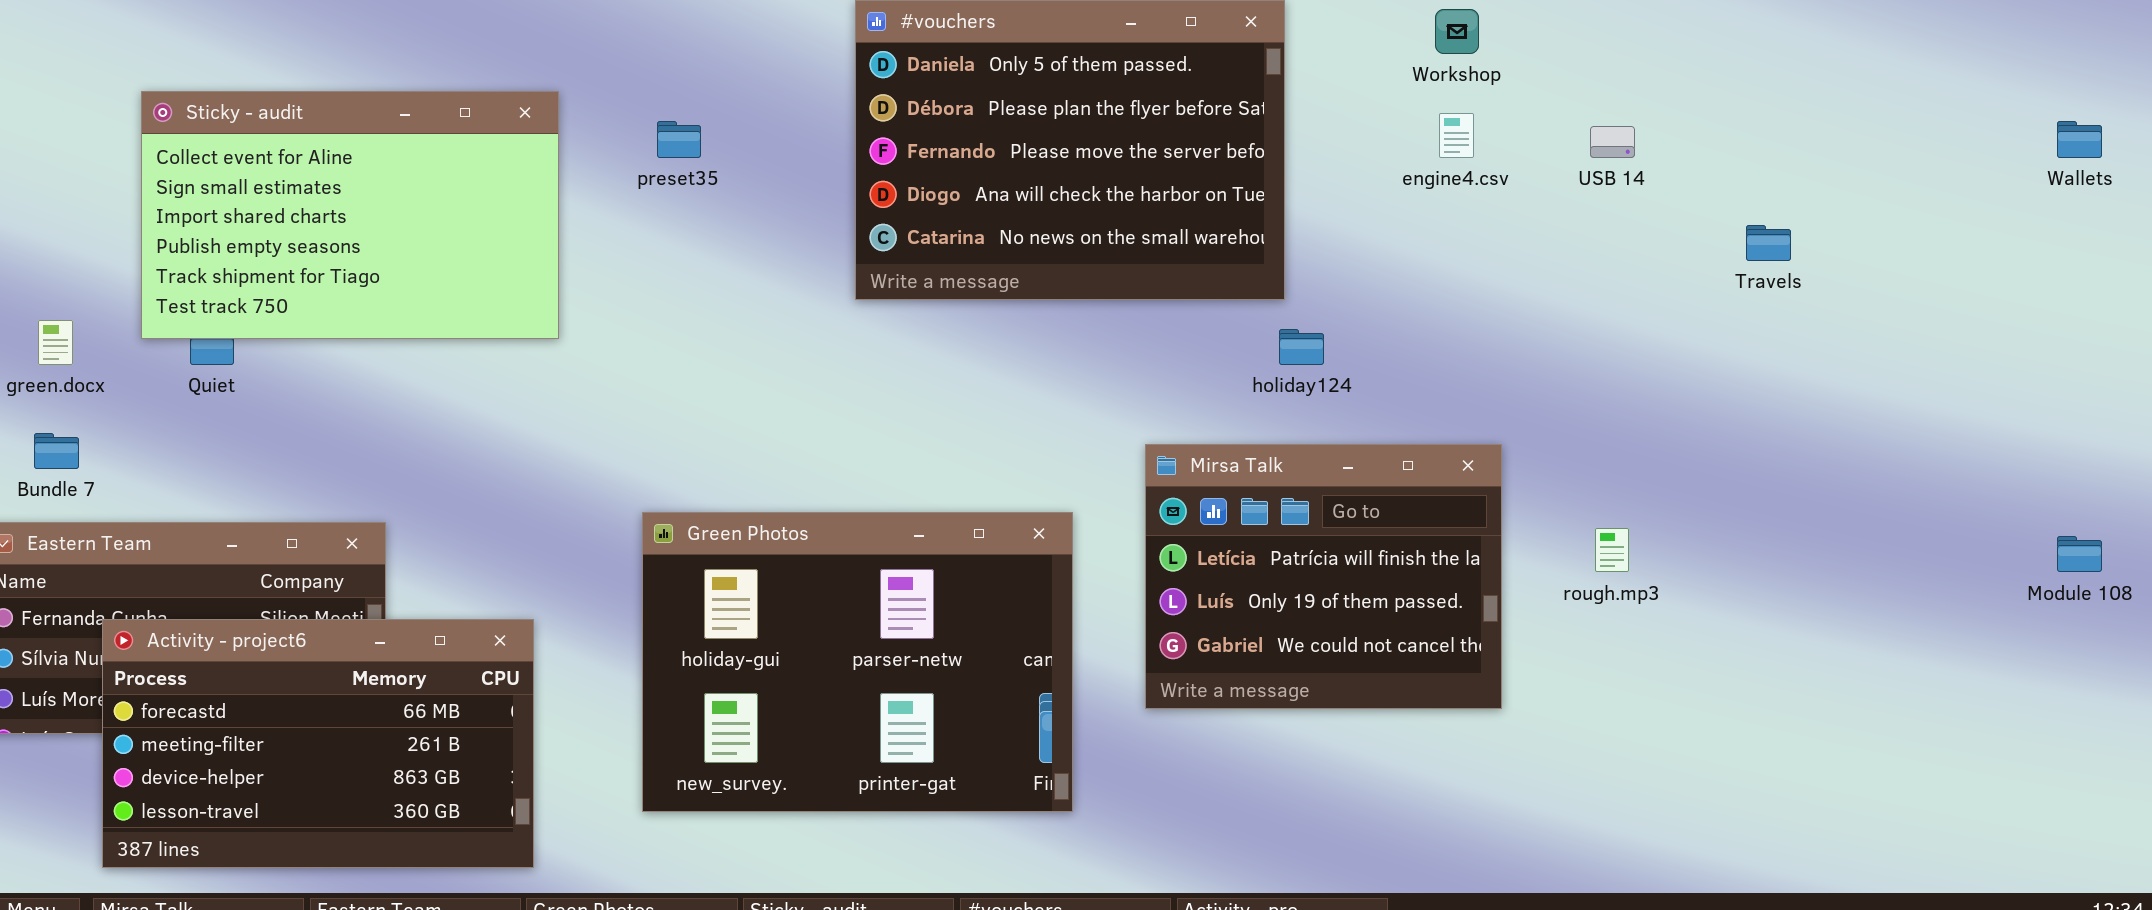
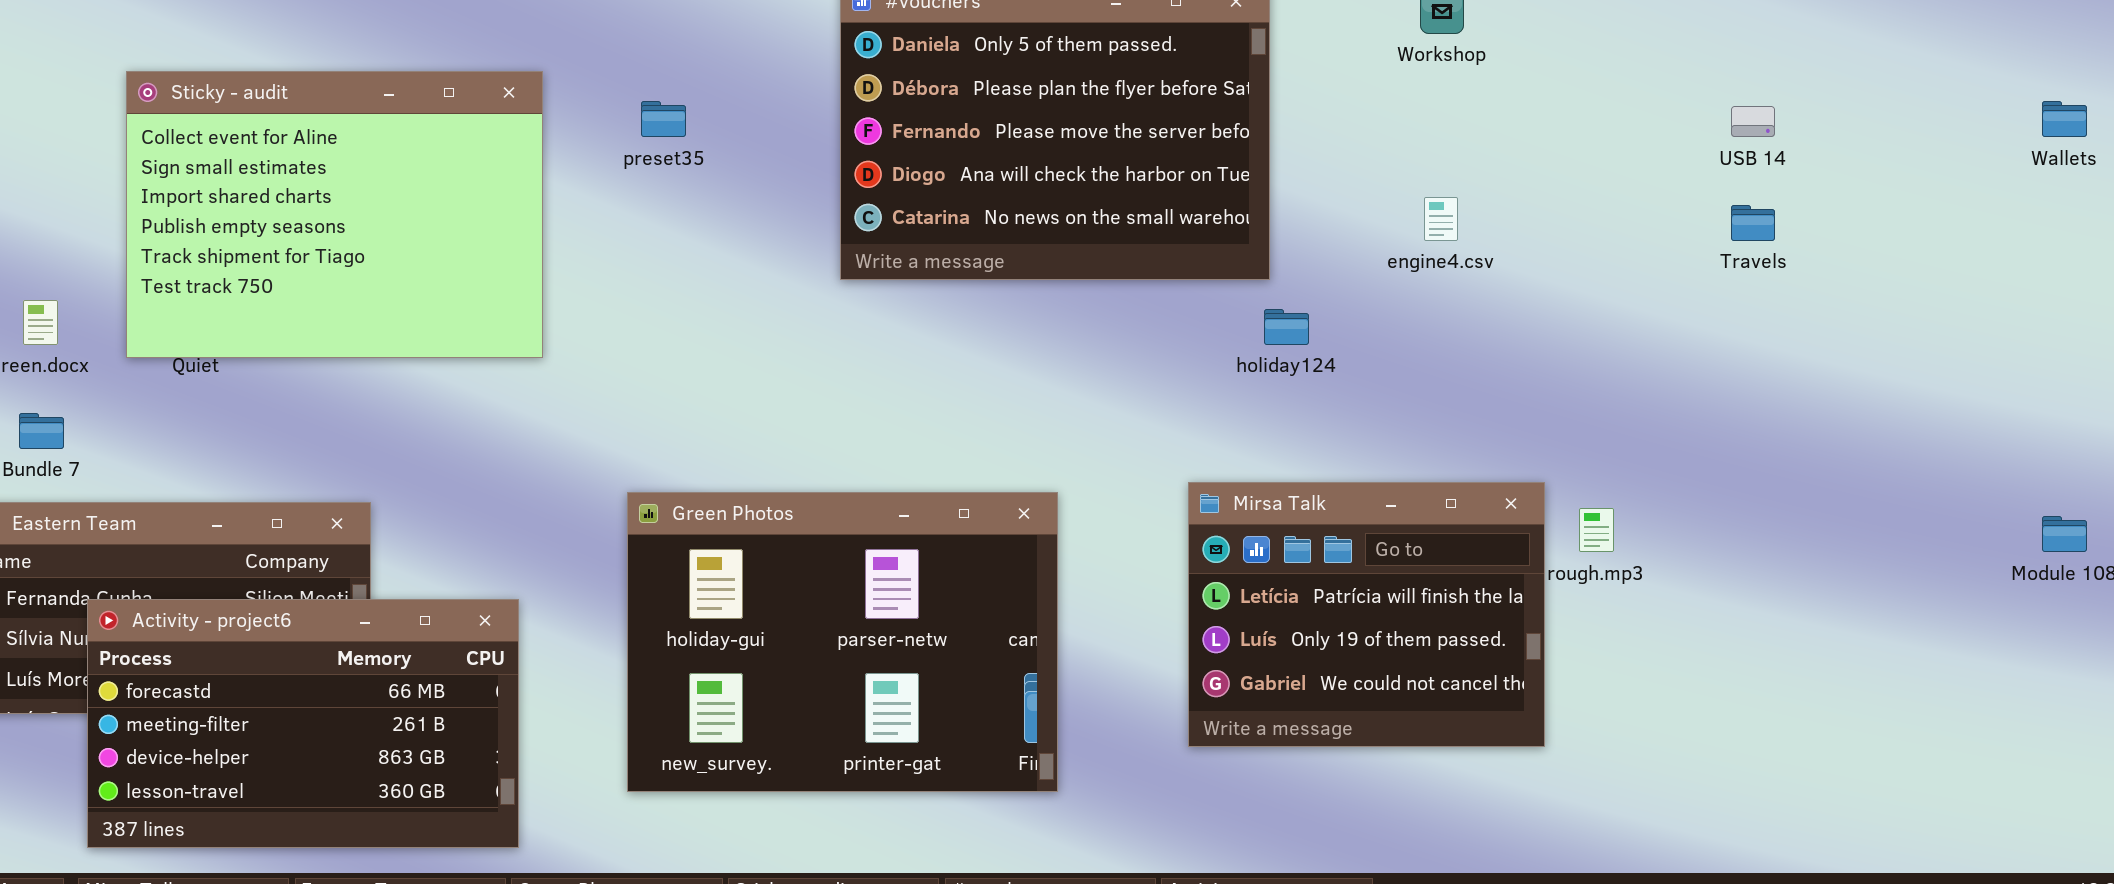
Sticky - audit: [141,91,559,339] -> [126,71,543,358], resized
engine4.csv: [1439,113,1474,158] -> [1424,197,1458,241], moved
USB 14: [1590,126,1635,158] -> [1731,106,1775,137], moved
Mirsa Talk: [1145,444,1502,709] -> [1188,482,1545,747], moved

